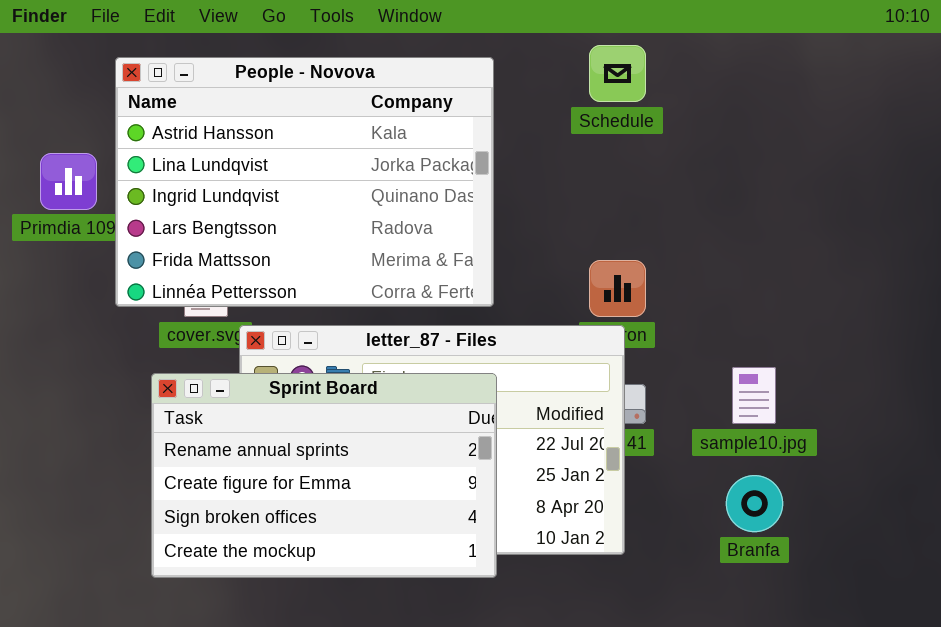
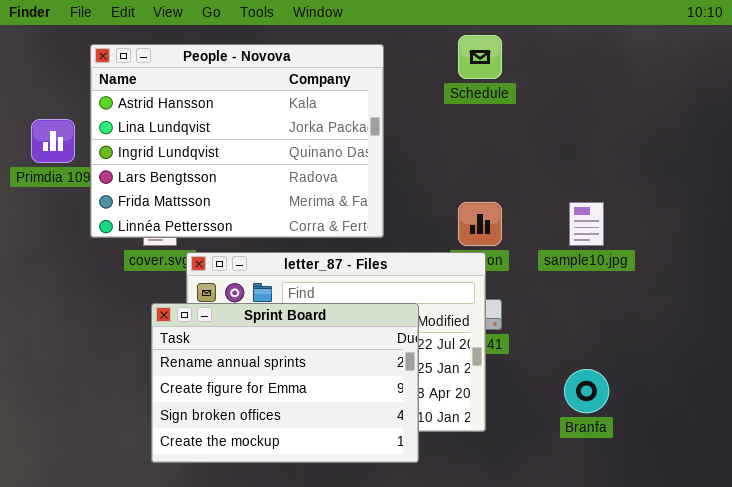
sample10.jpg: [732,367,776,424] -> [569,202,604,246], moved
Sprint Board: [151,373,497,578] -> [151,303,419,463], moved

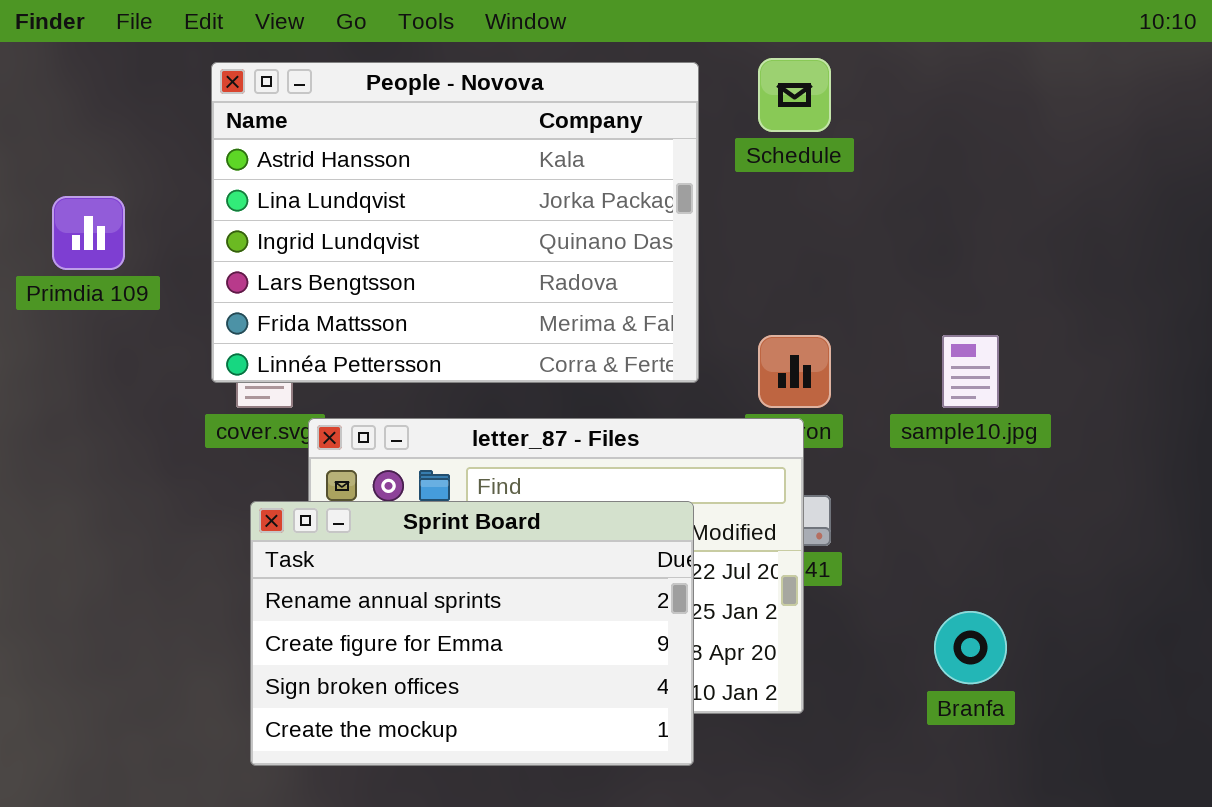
People - Novova: [90,44,384,238] -> [211,62,699,383], moved

